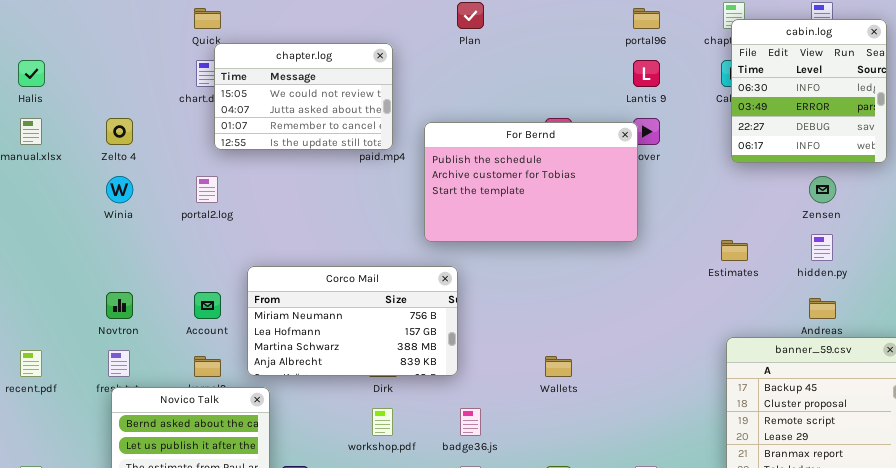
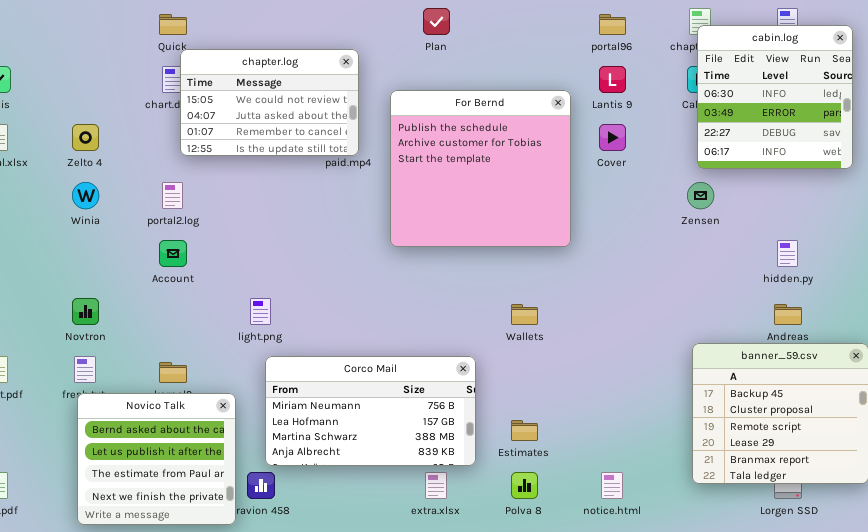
For Bernd: [424,122,638,242] -> [390,90,571,247], resized
Zensen: [809,176,836,203] -> [687,182,714,209], moved
Estimates: [721,240,748,261] -> [511,420,538,441], moved
Corco Mail: [247,266,458,376] -> [265,356,476,466], moved
Account: [194,292,221,319] -> [159,240,187,267], moved
Wallets: [545,356,572,377] -> [511,304,538,325], moved

